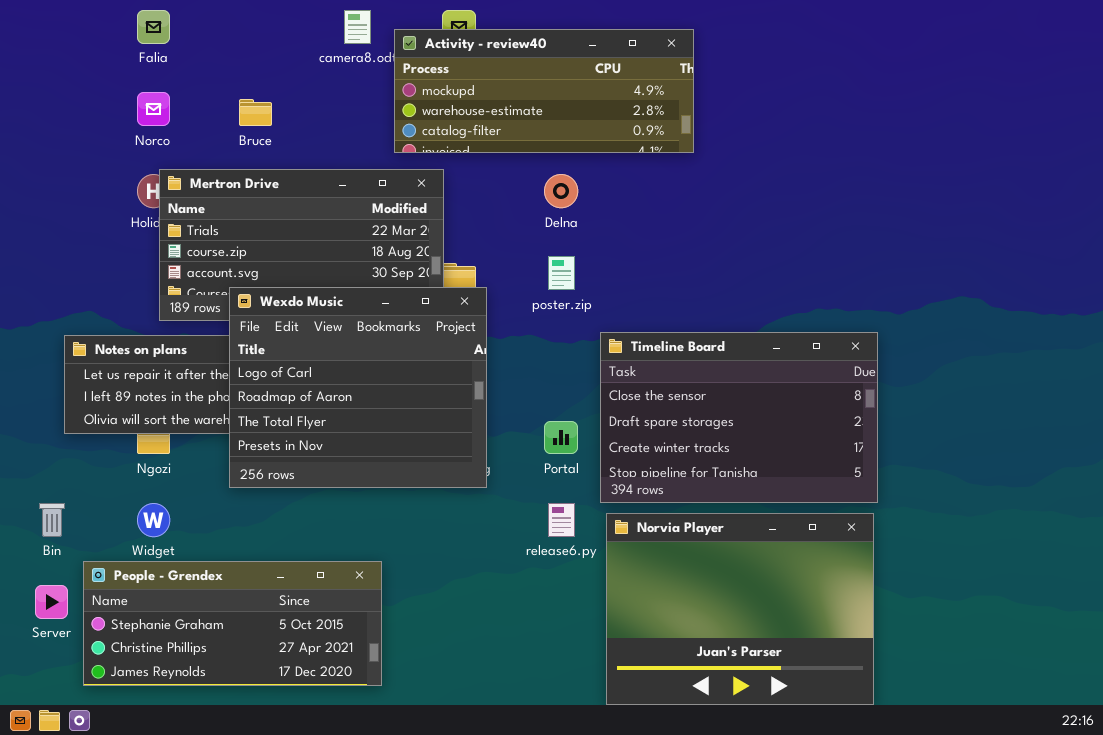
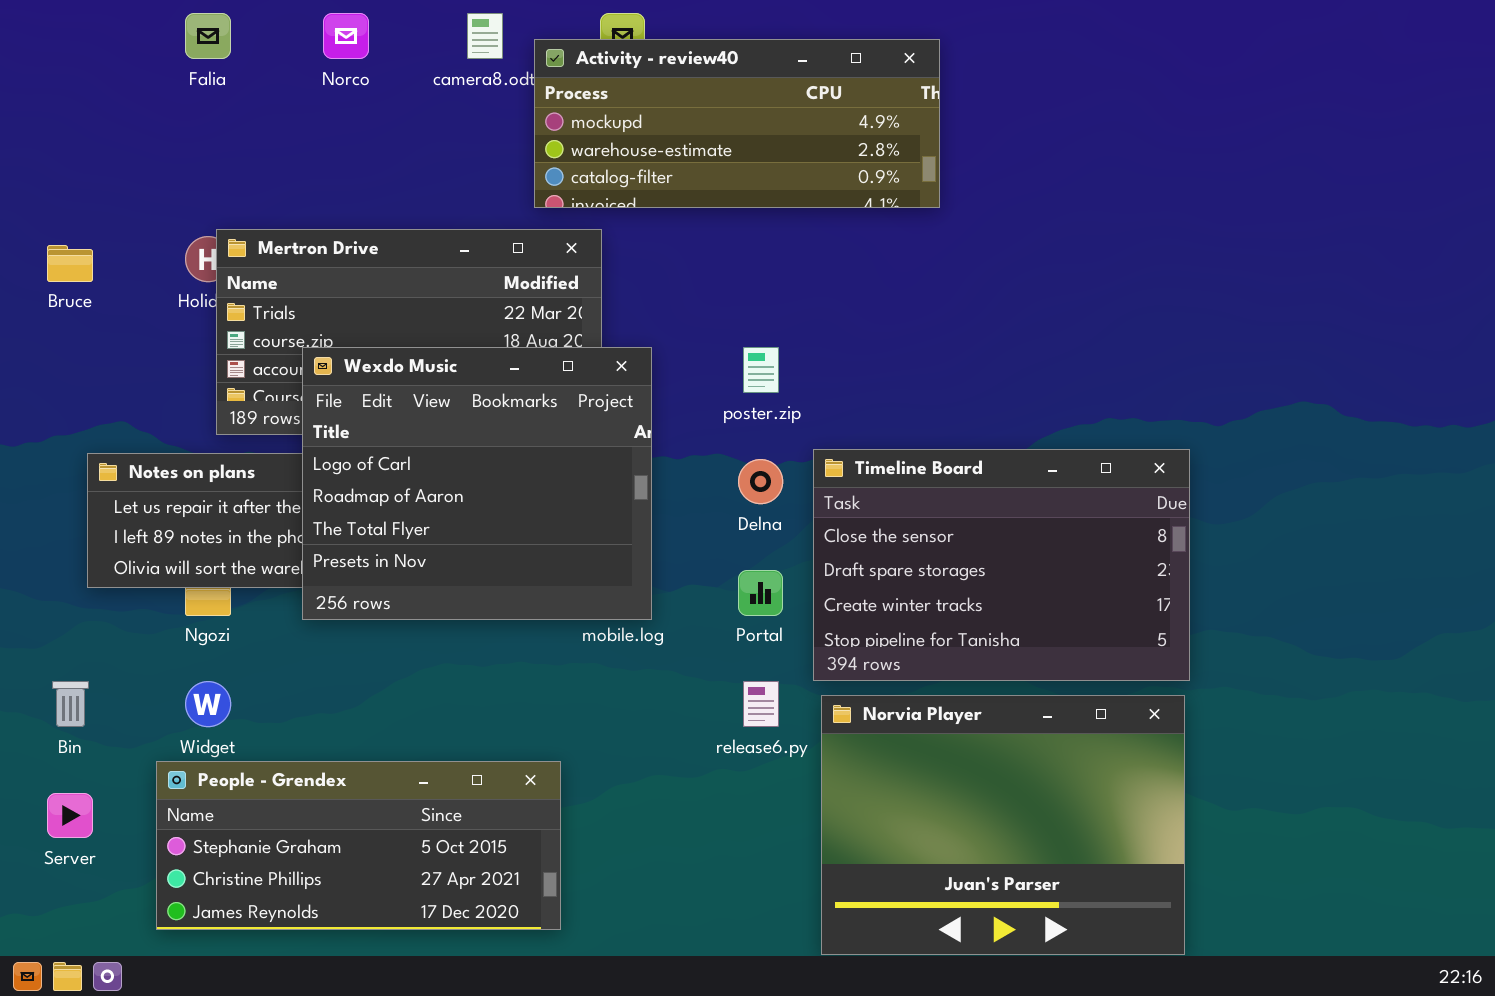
Norco: [137,92,170,126] -> [323,13,369,59], moved
Bruce: [239,99,272,126] -> [47,245,93,282], moved
Delna: [544,174,578,208] -> [738,459,783,504], moved
Wexdo Music: [229,287,487,488] -> [302,347,652,620], moved
People - Grendex: [83,561,382,686] -> [156,761,561,930], moved

